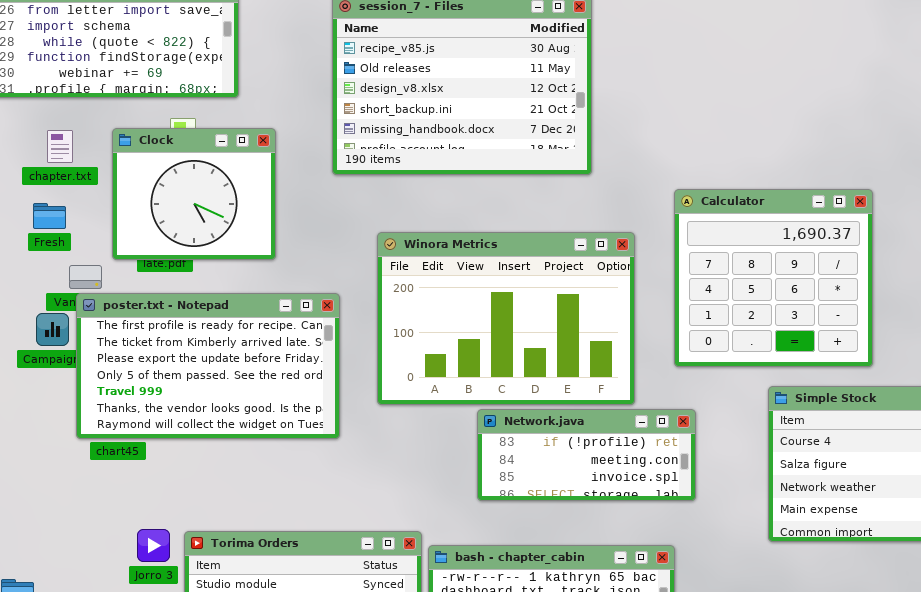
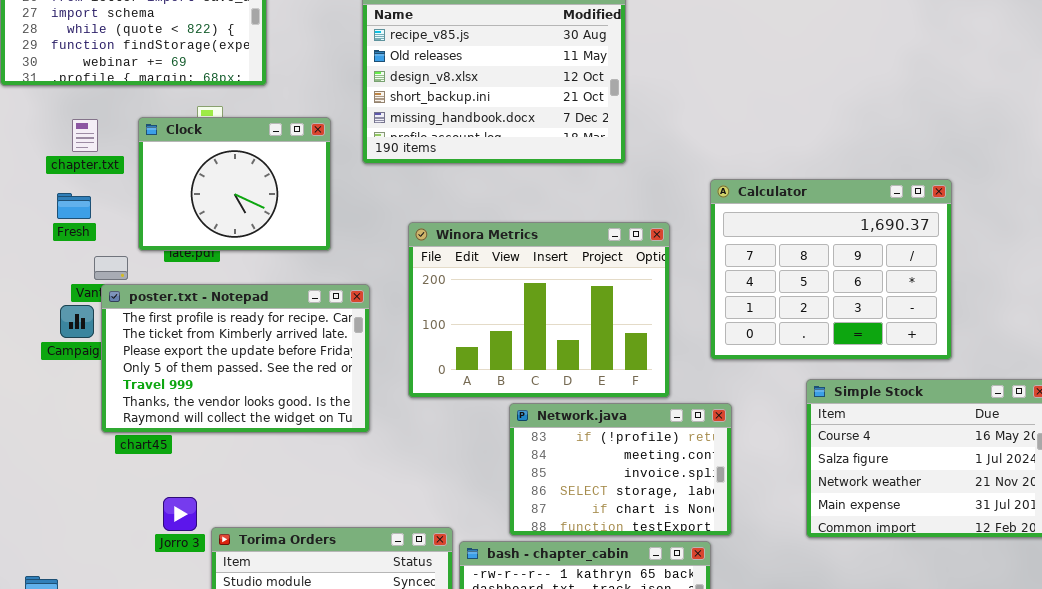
Clock: [112,128,276,260] -> [138,117,331,251], resized
Calculator: [674,189,873,367] -> [710,179,952,360], resized
Network.java: [477,409,696,501] -> [509,403,732,536], resized
Jorro 3: [137,529,170,562] -> [163,497,197,531], moved

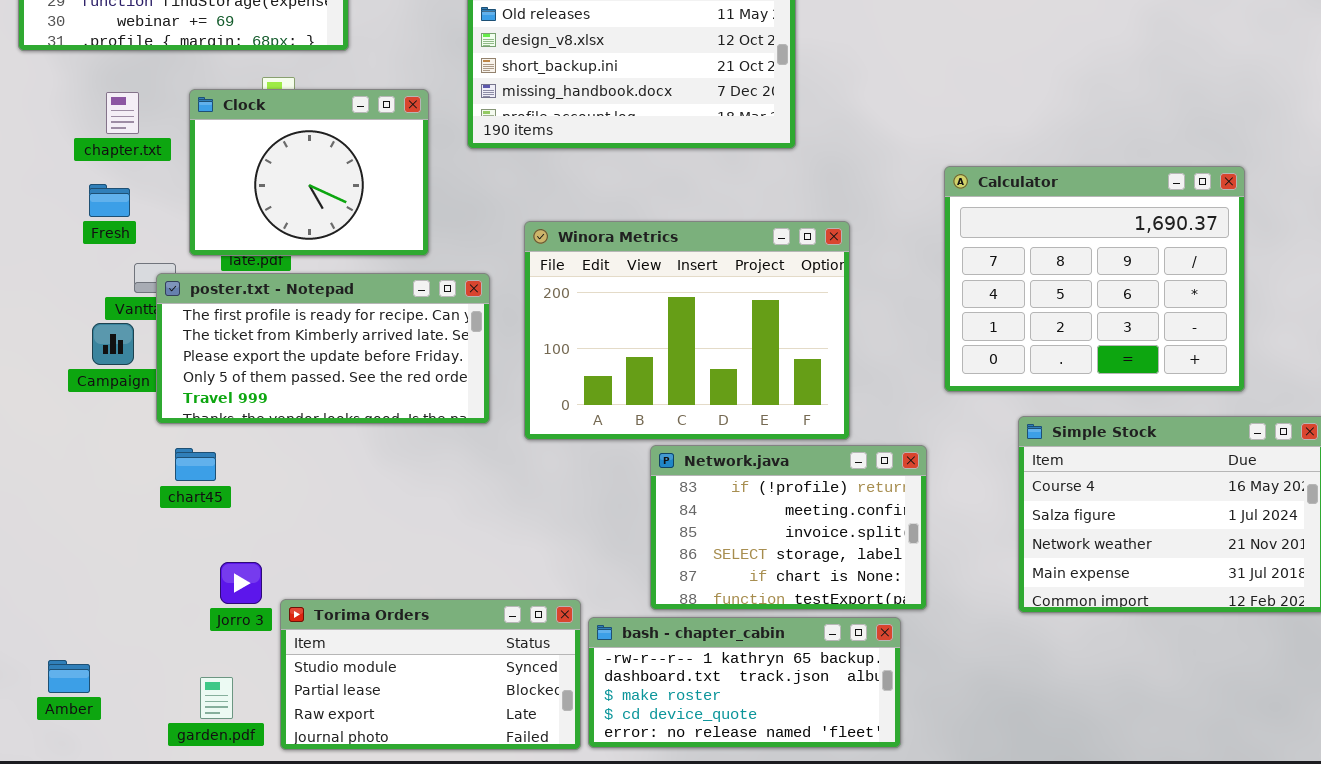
Calculator: [710,179,952,360] -> [944,166,1245,392], moved
poster.txt - Notepad: [101,284,370,433] -> [156,273,490,424], moved, resized

